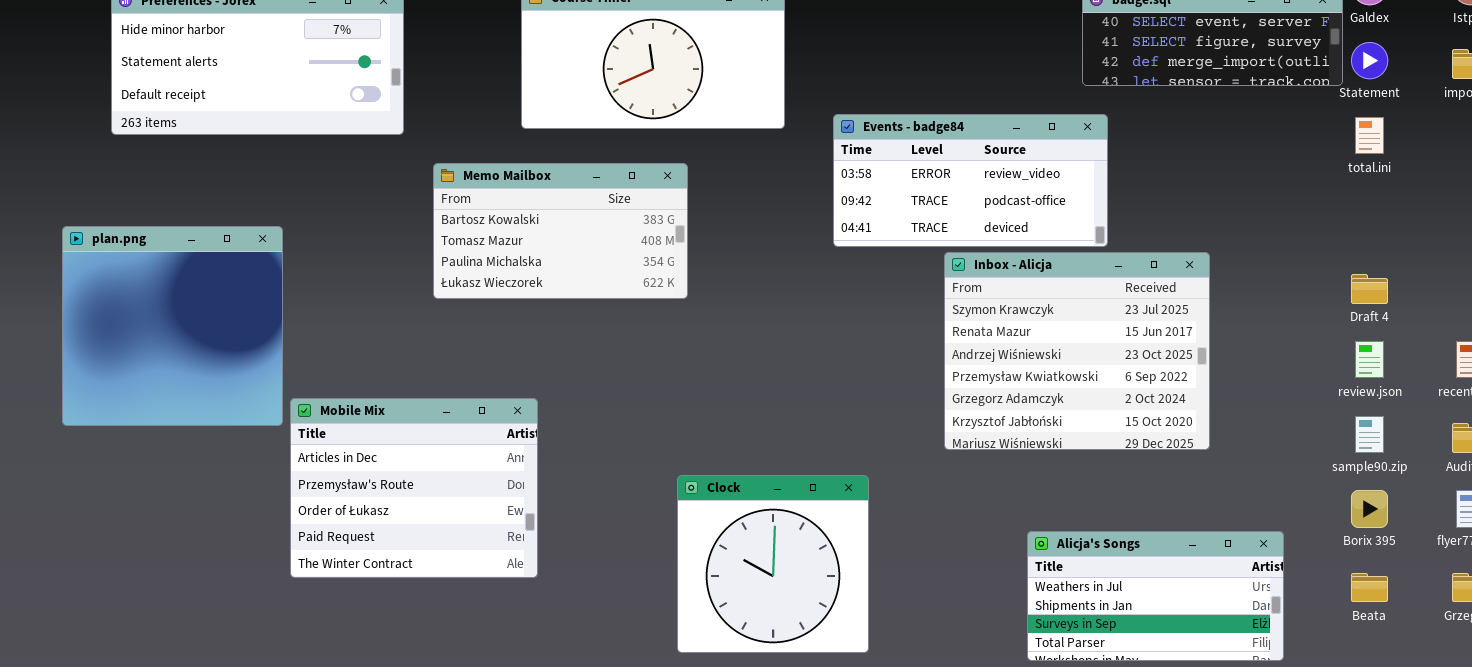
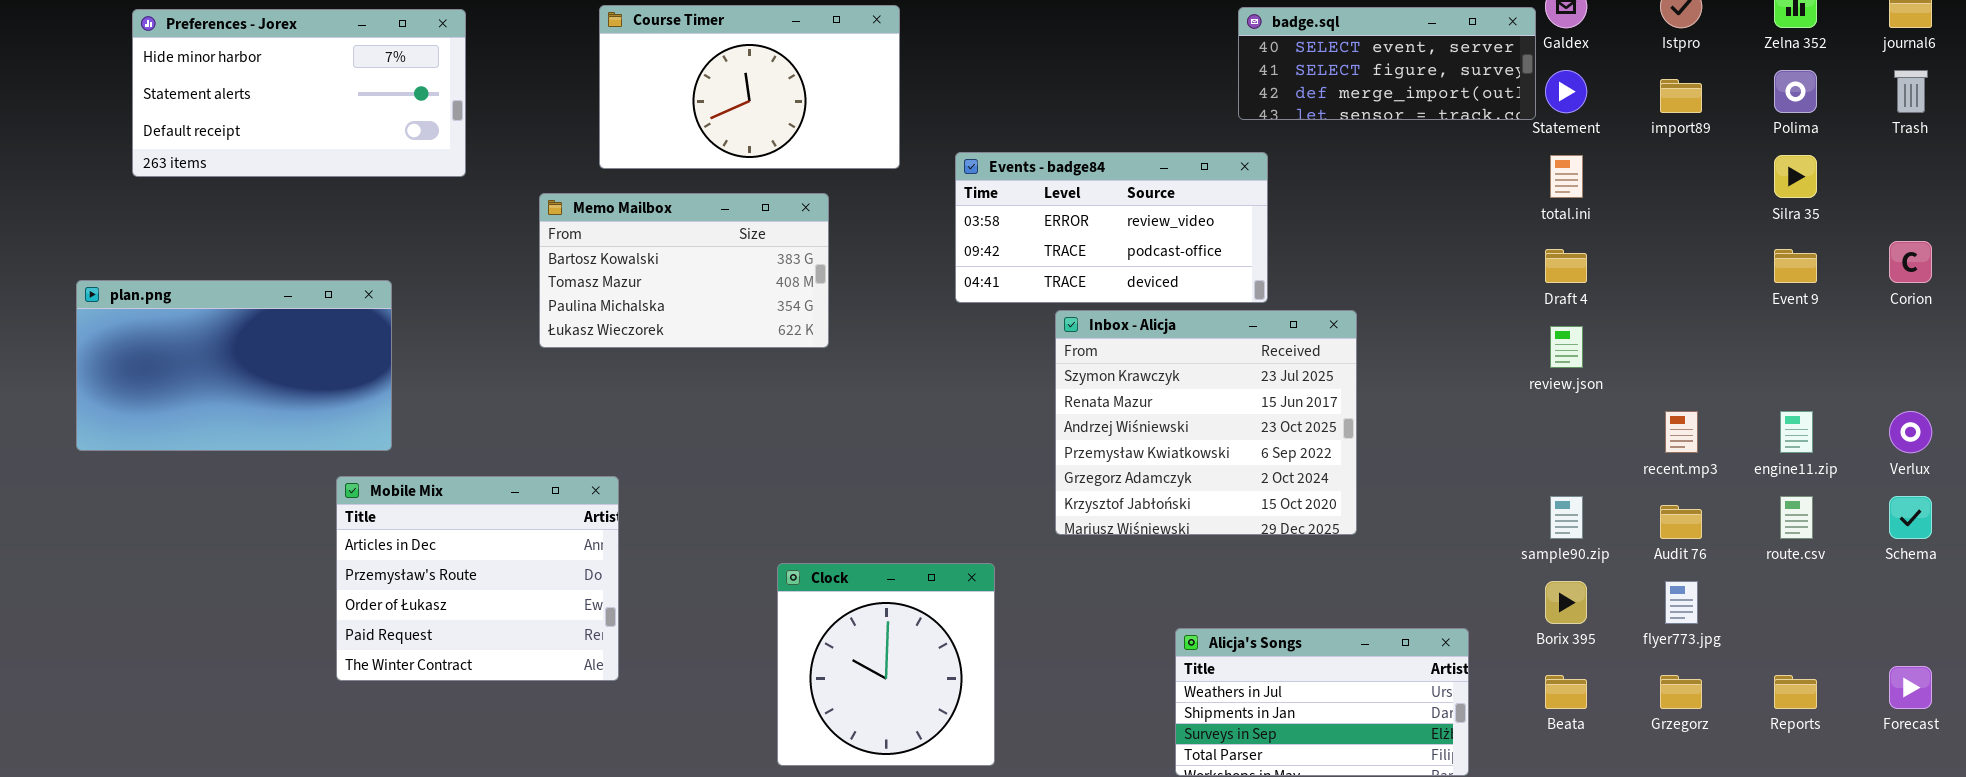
Memo Mailbox: [433,163,688,299] -> [539,193,829,348], moved
plan.png: [62,226,283,426] -> [76,280,392,451], resized
Inbox - Alicja: [944,252,1210,450] -> [1055,310,1357,535], moved
Draft 4: [1351,274,1388,304] -> [1545,249,1587,283], moved
review.json: [1355,341,1384,378] -> [1550,326,1583,368], moved

